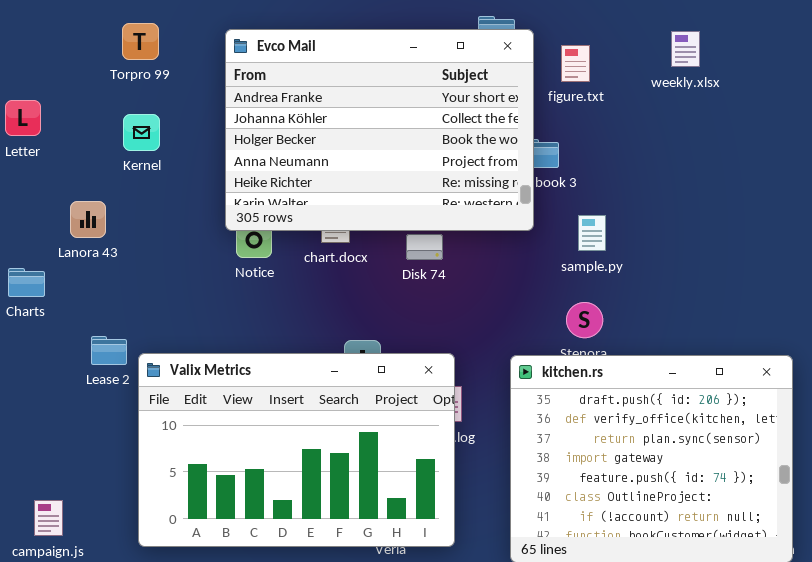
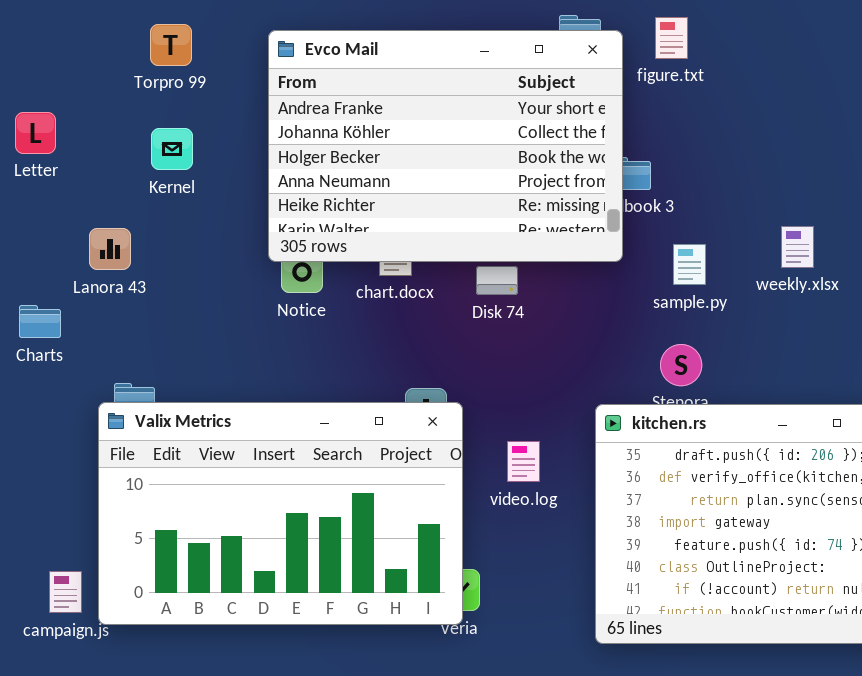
weekly.xlsx: [671,31,700,67] -> [781,226,814,268], moved
figure.txt: [561,45,590,82] -> [655,17,688,59], moved
Valix Metrics: [138,353,455,547] -> [98,402,463,625], moved

